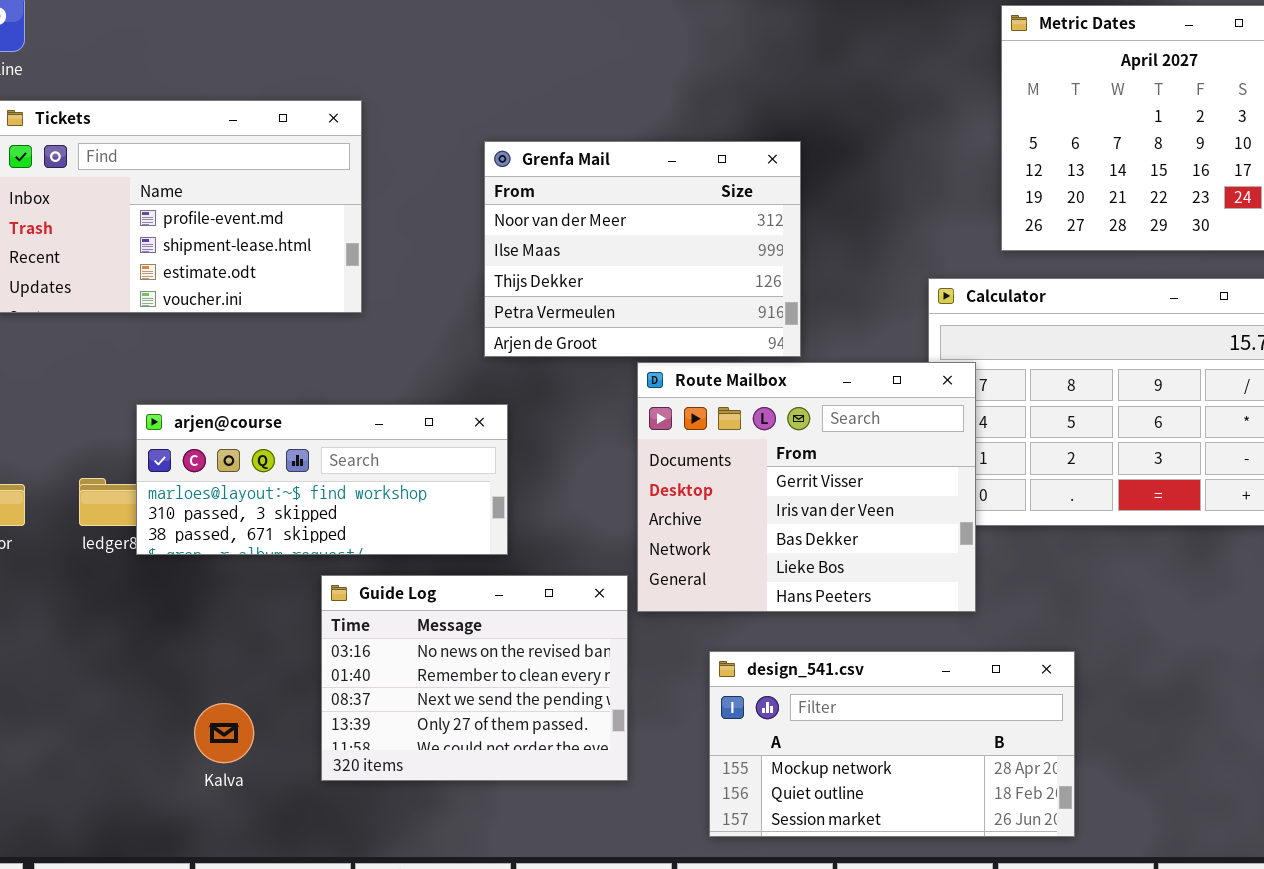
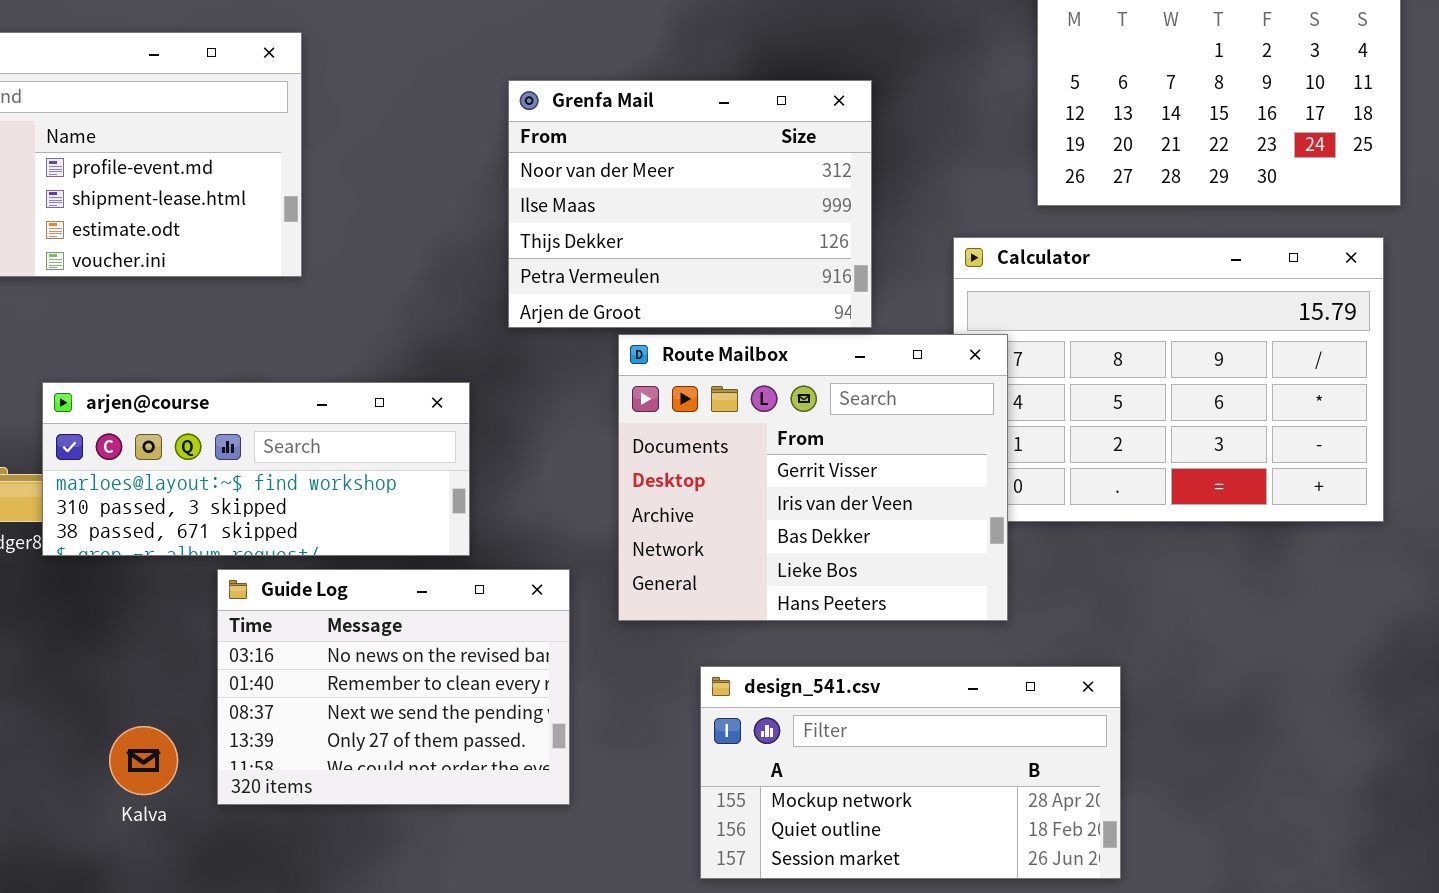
Grenfa Mail: [484,141,801,357] -> [508,80,872,328], moved
Guide Log: [321,575,628,781] -> [217,569,570,805], moved

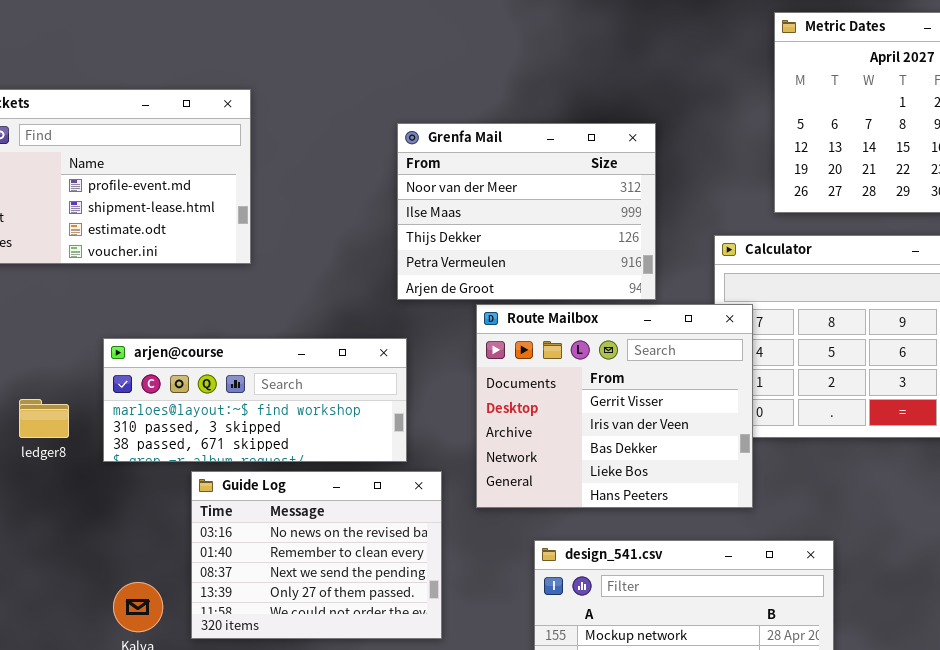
arjen@course: [42,382,470,556] -> [103,338,407,462], moved

